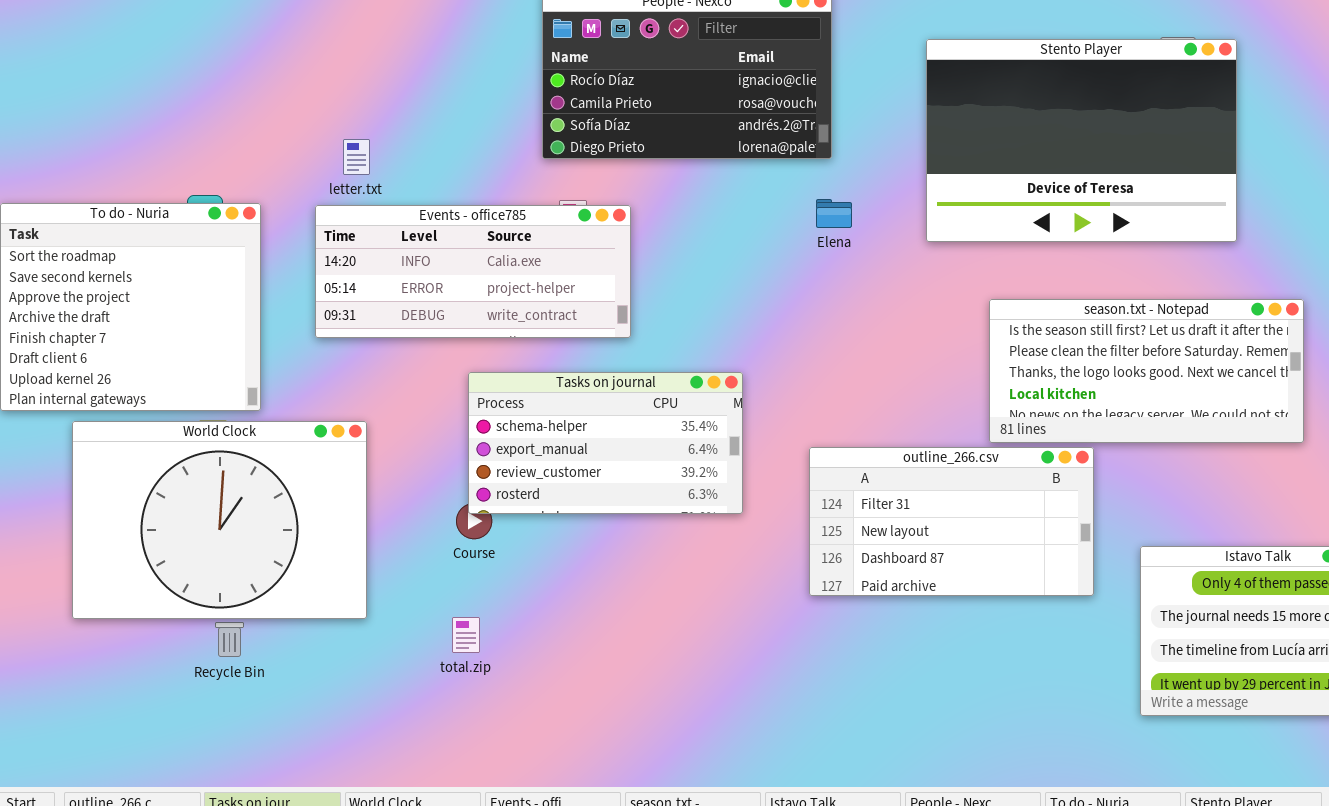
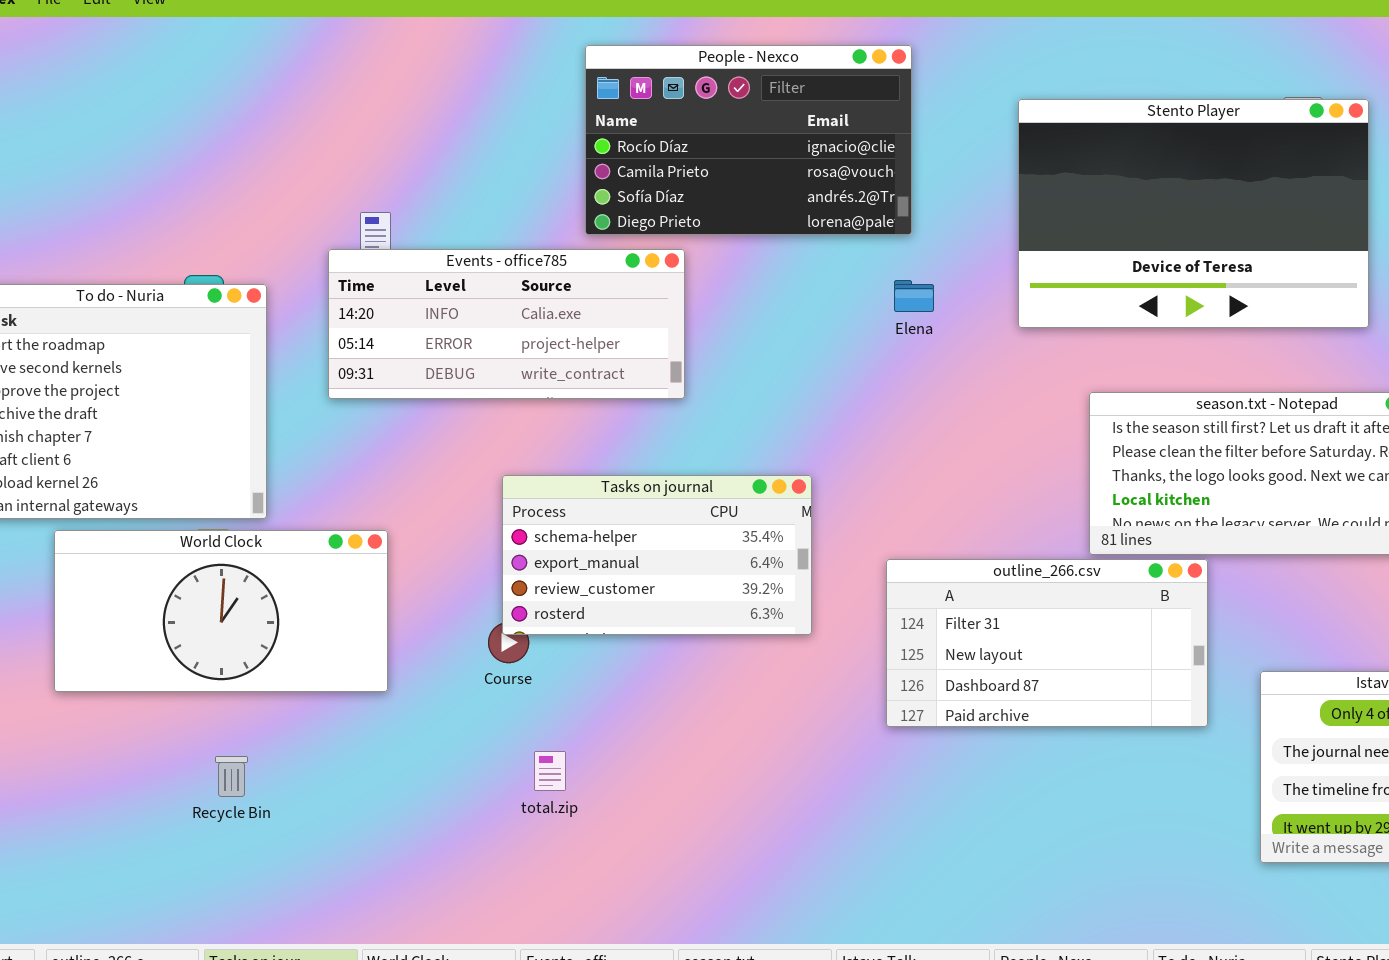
Events - office785: [315,205,631,338] -> [328,249,685,399], moved
World Clock: [72,421,367,619] -> [54,530,388,692], resized
total.zip: [452,617,480,653] -> [534,751,566,791], moved

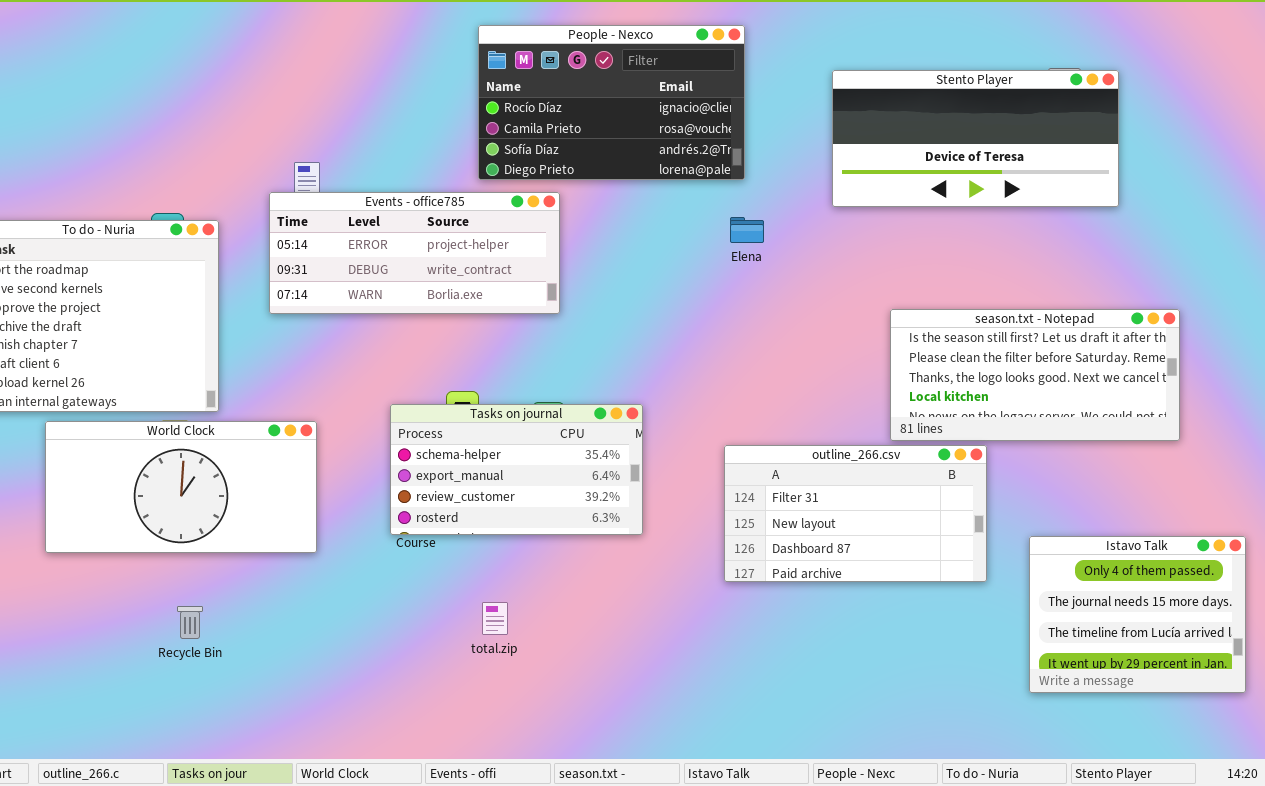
Stento Player: [1018,99,1369,328] -> [832,70,1119,207], resized
Events - office785: [328,249,685,399] -> [269,192,560,314], scrolled down 1 row
Tasks on journal: [502,475,812,635] -> [390,404,643,535], moved
total.zip: [534,751,566,791] -> [482,602,508,635], moved

